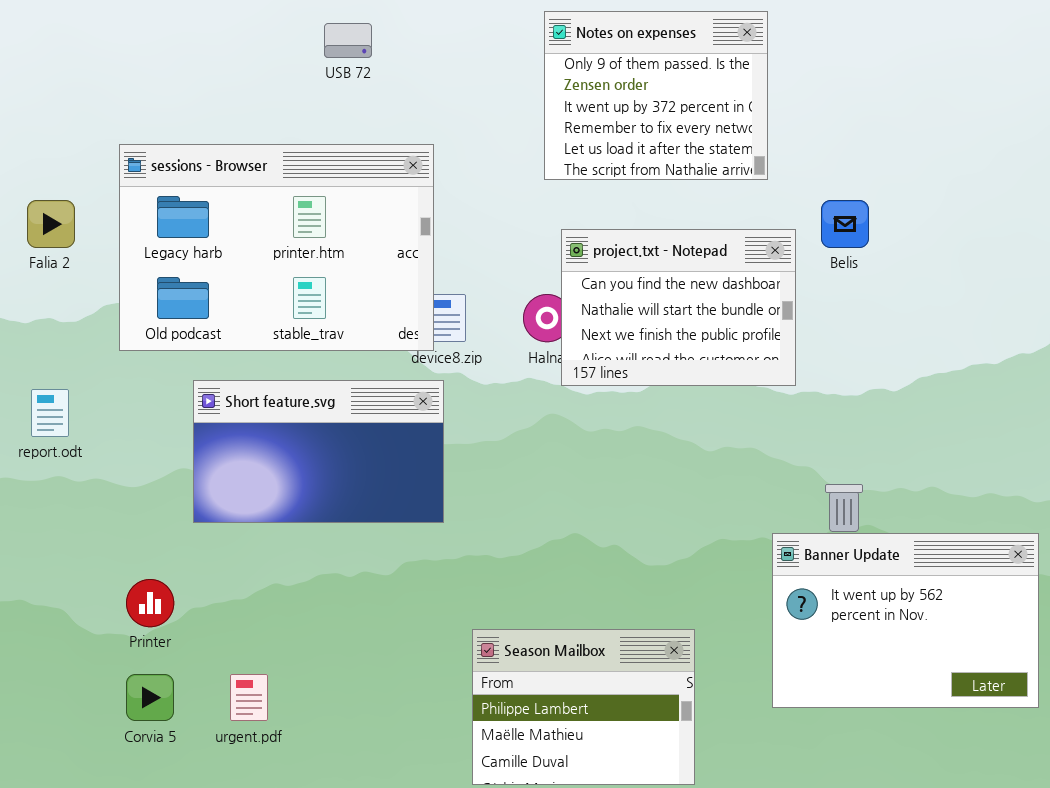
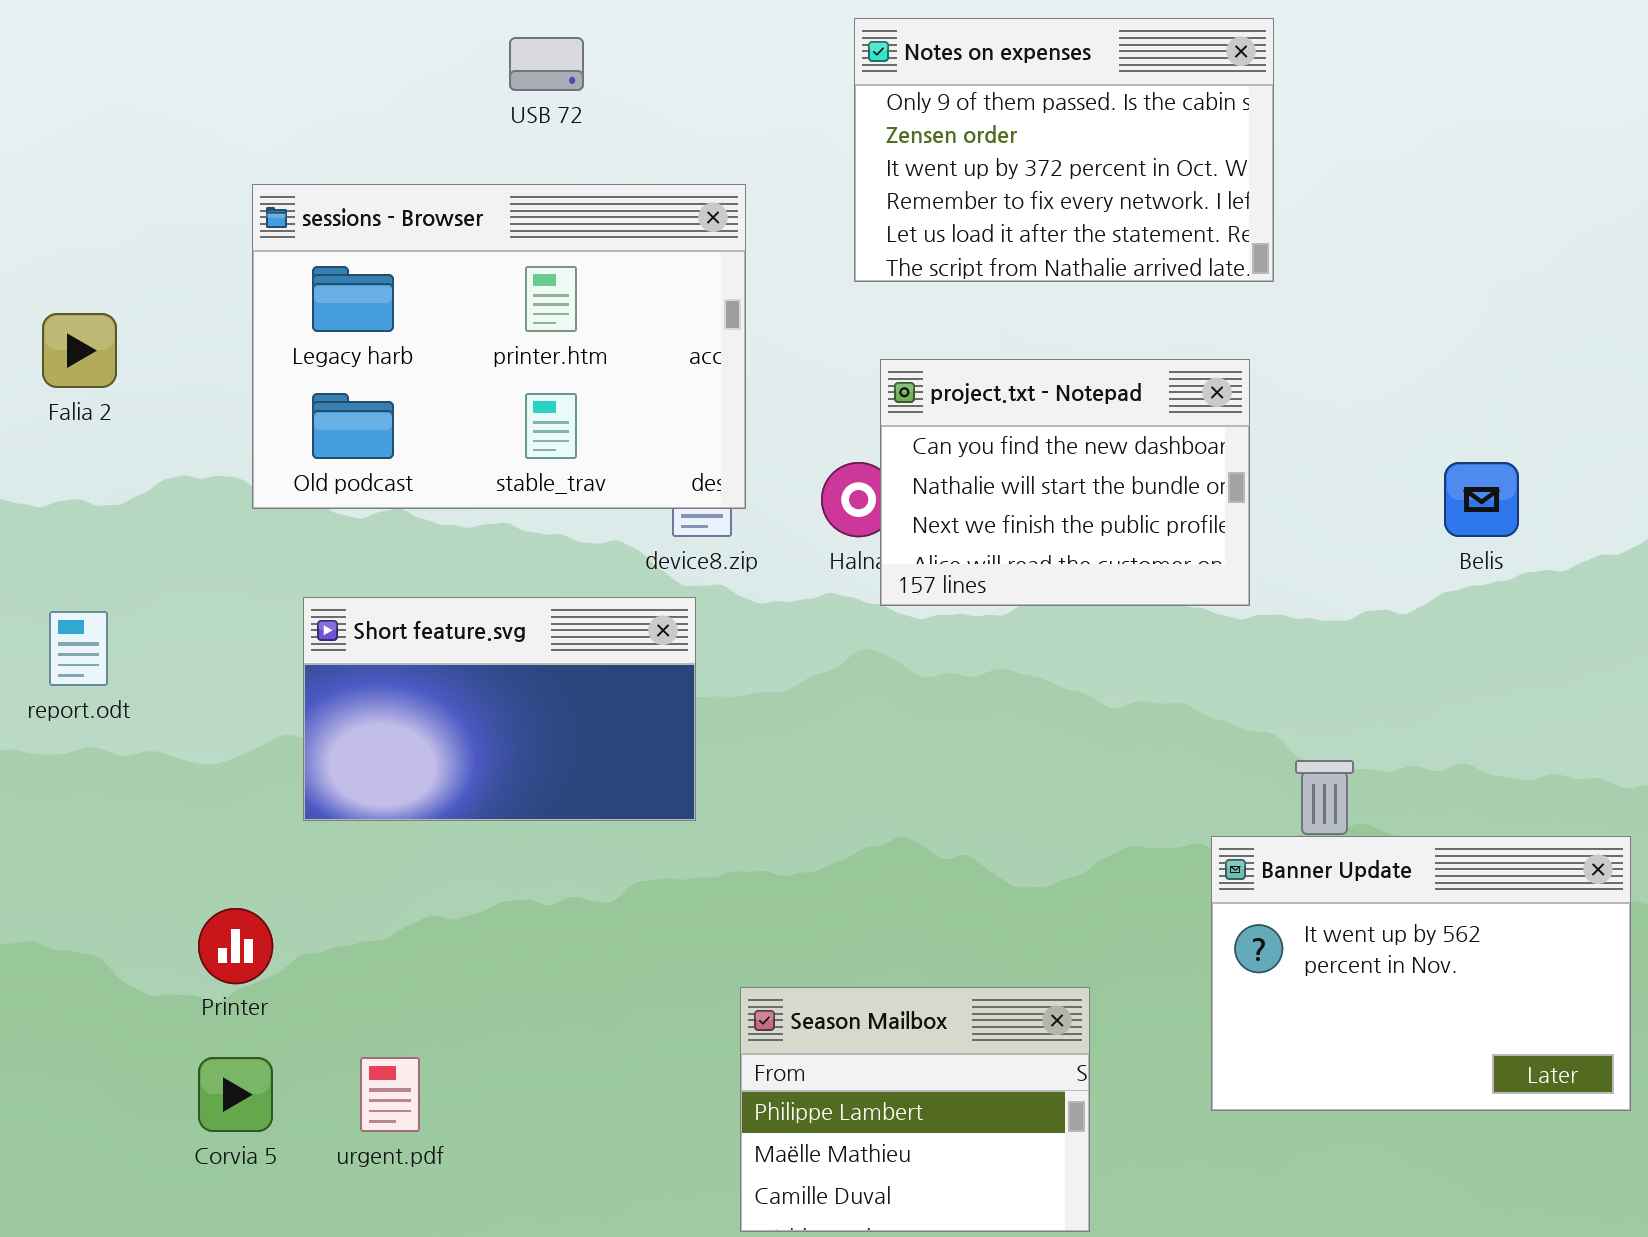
Notes on expenses: [544,11,768,180] -> [854,18,1274,282], resized
sessions - Browser: [119,144,434,351] -> [252,184,746,509], moved
Belis: [821,200,869,248] -> [1444,462,1519,537], moved

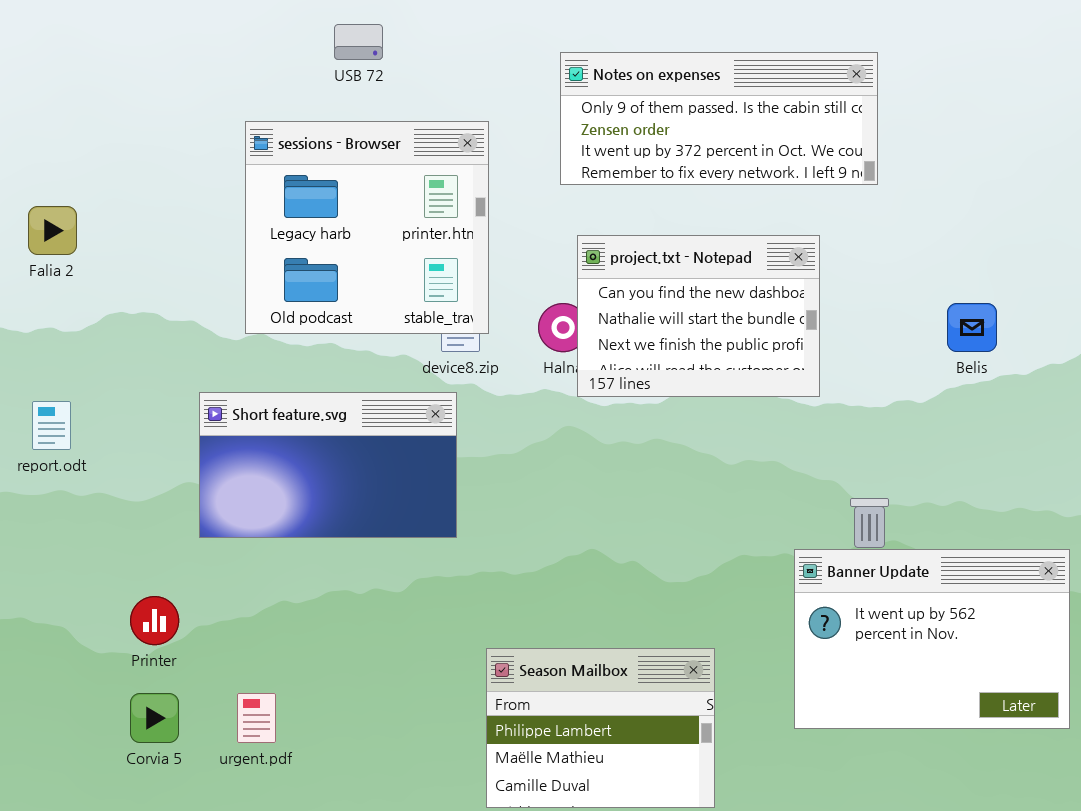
Notes on expenses: [854,18,1274,282] -> [560,52,878,185], resized
sessions - Browser: [252,184,746,509] -> [245,121,489,334], resized

